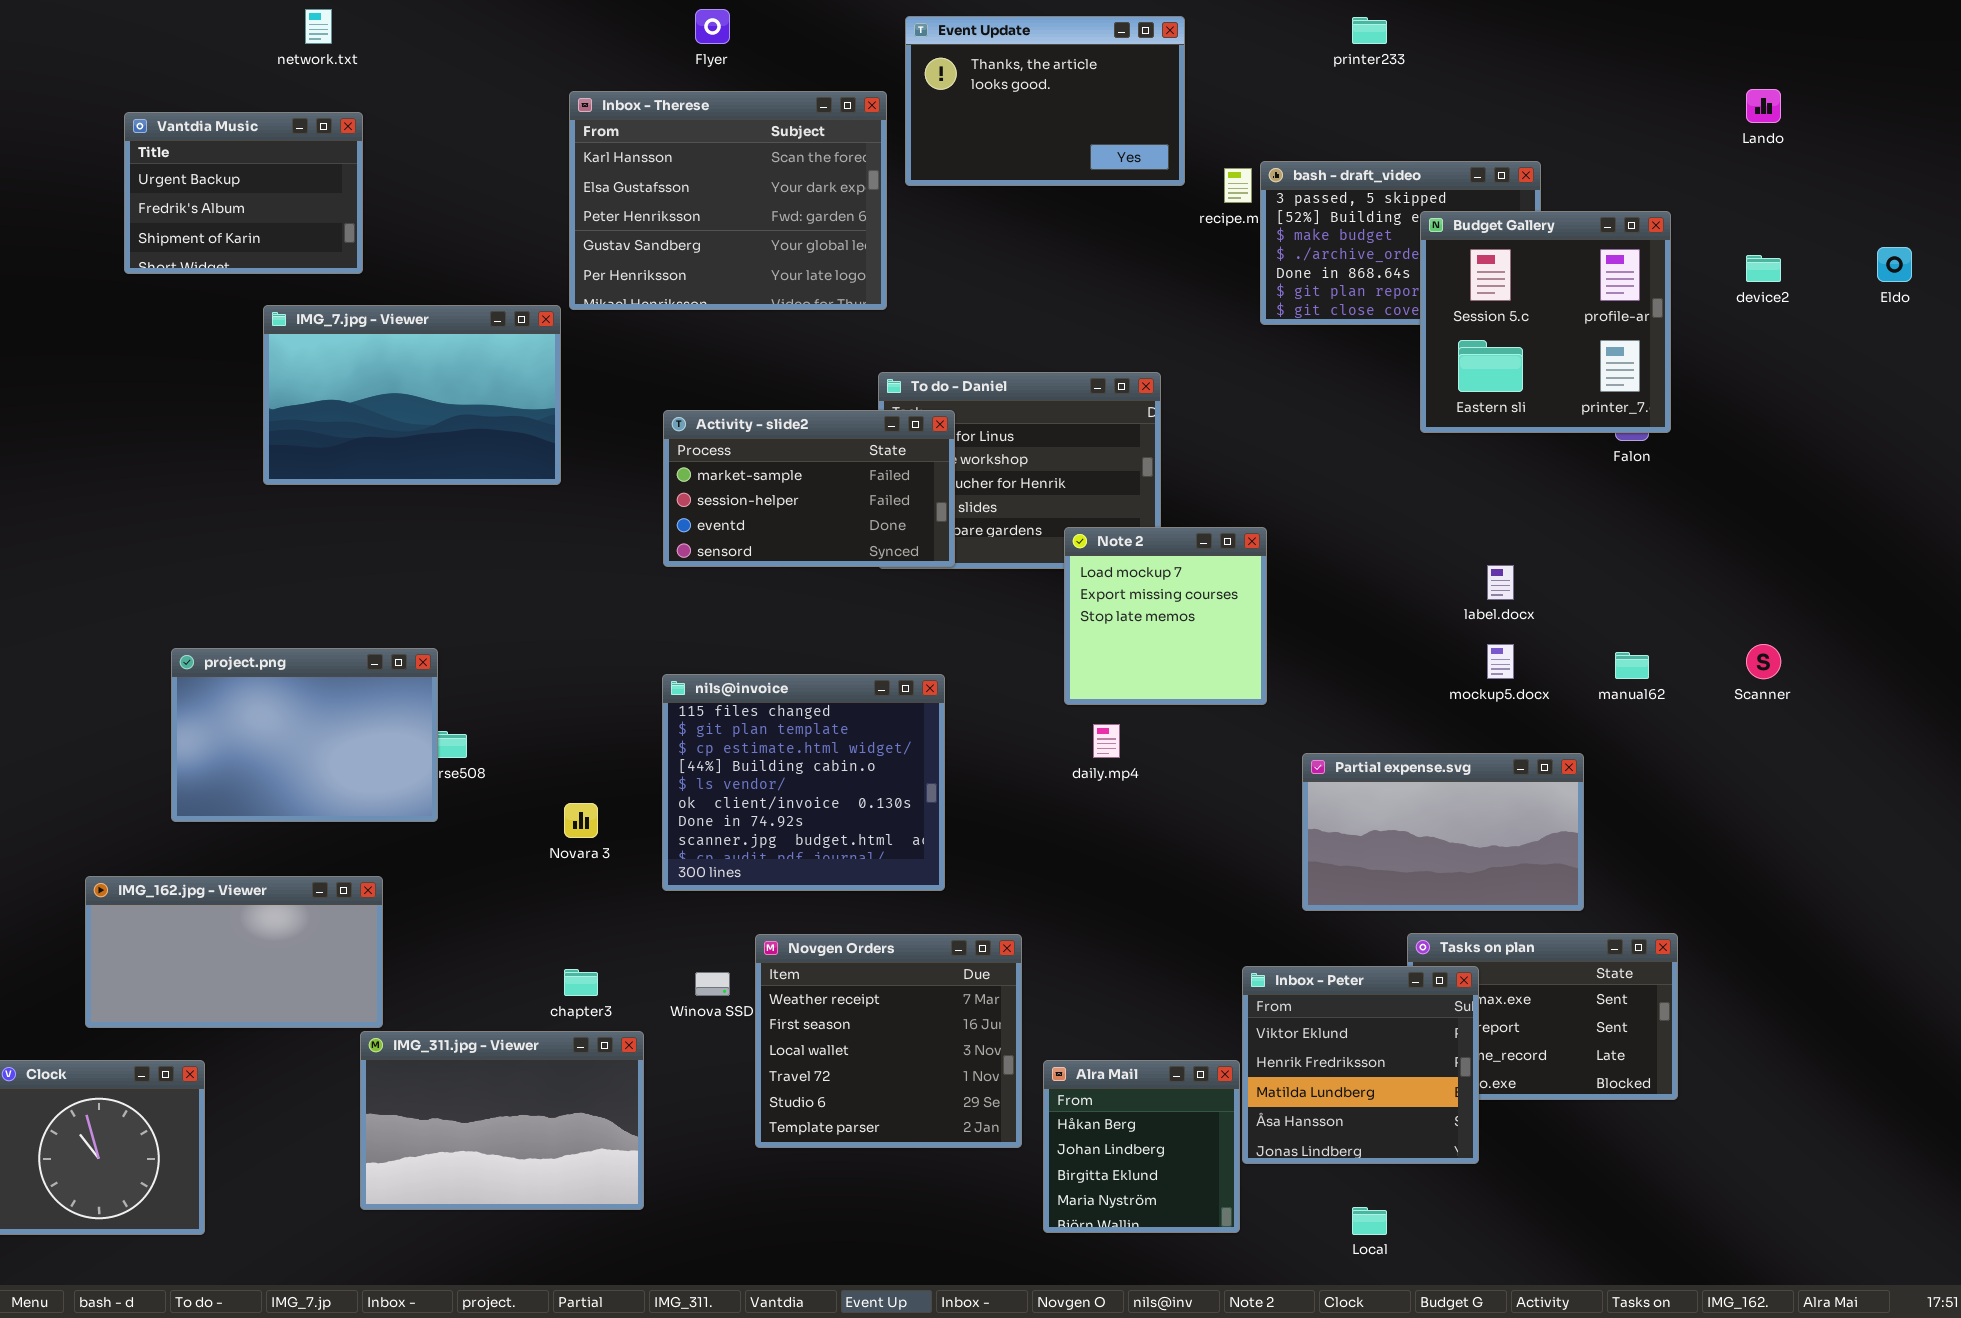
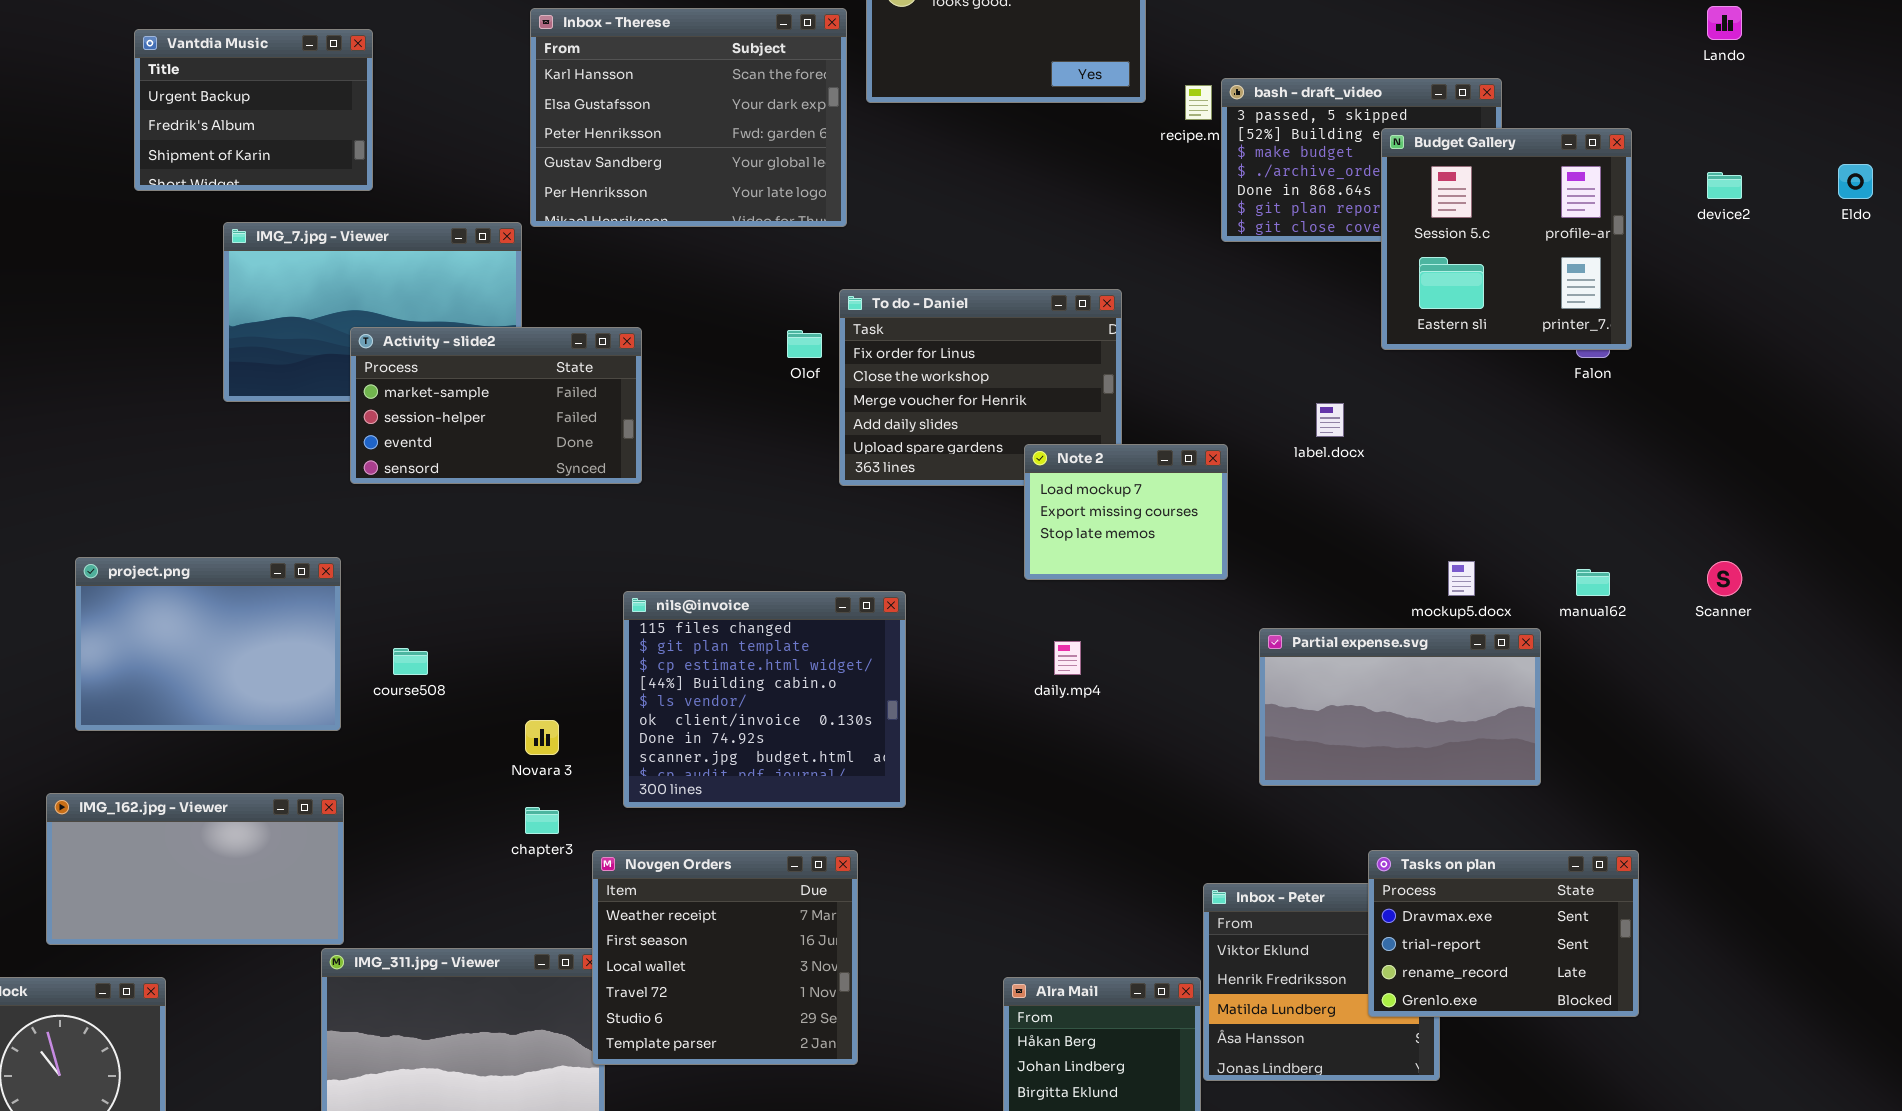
Vantdia Music: [124,112,363,274] -> [134,29,373,191], moved
Activity - slide2: [663,410,955,567] -> [350,327,642,484], moved
Note 2: [1064,527,1267,705] -> [1024,444,1228,580], resized
label.docx: [1487,565,1514,600] -> [1316,403,1344,437], moved
project.png: [171,648,438,822] -> [75,557,341,731], moved
Partial expense.svg: [1302,753,1584,911] -> [1259,628,1541,786], moved
Tasks on plan: [1407,933,1678,1100] -> [1368,850,1639,1017], raised
Novgen Orders: [755,934,1022,1148] -> [592,850,858,1065], moved
chapter3: [564,969,598,996] -> [525,807,559,834], moved

